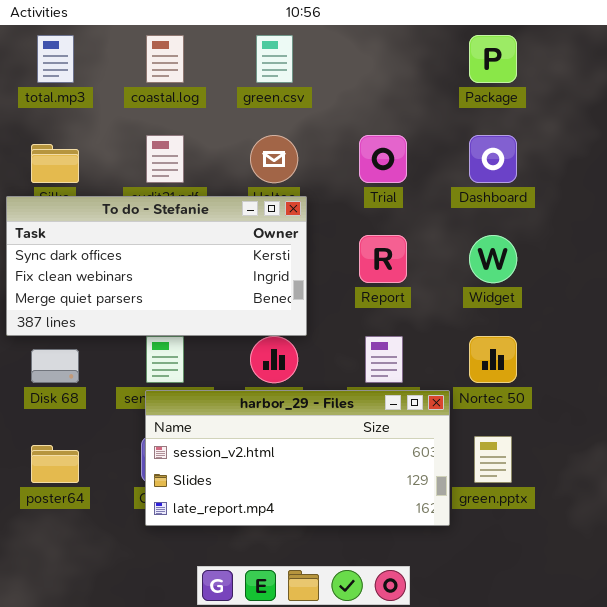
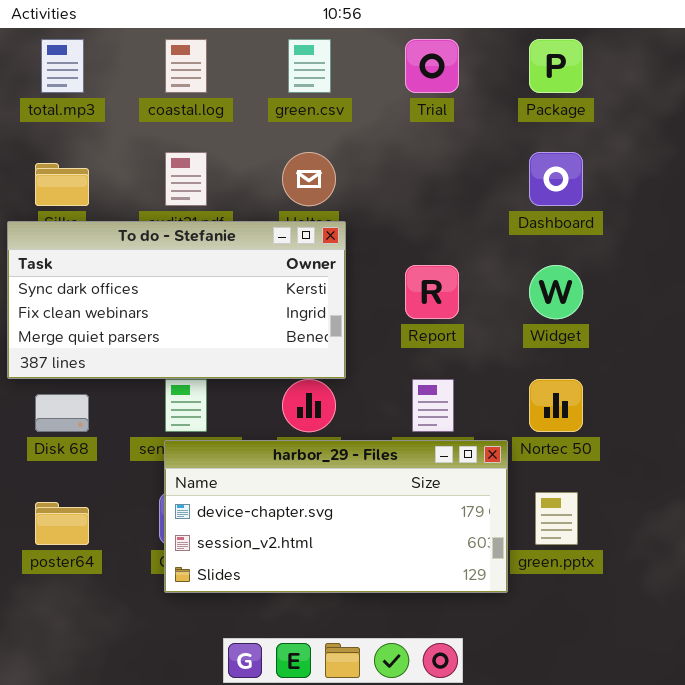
Trial: [359,135,407,183] -> [405,39,459,93], moved
harbor_29 - Files: [145,390,450,526] -> [164,440,508,593], scrolled up 1 row

